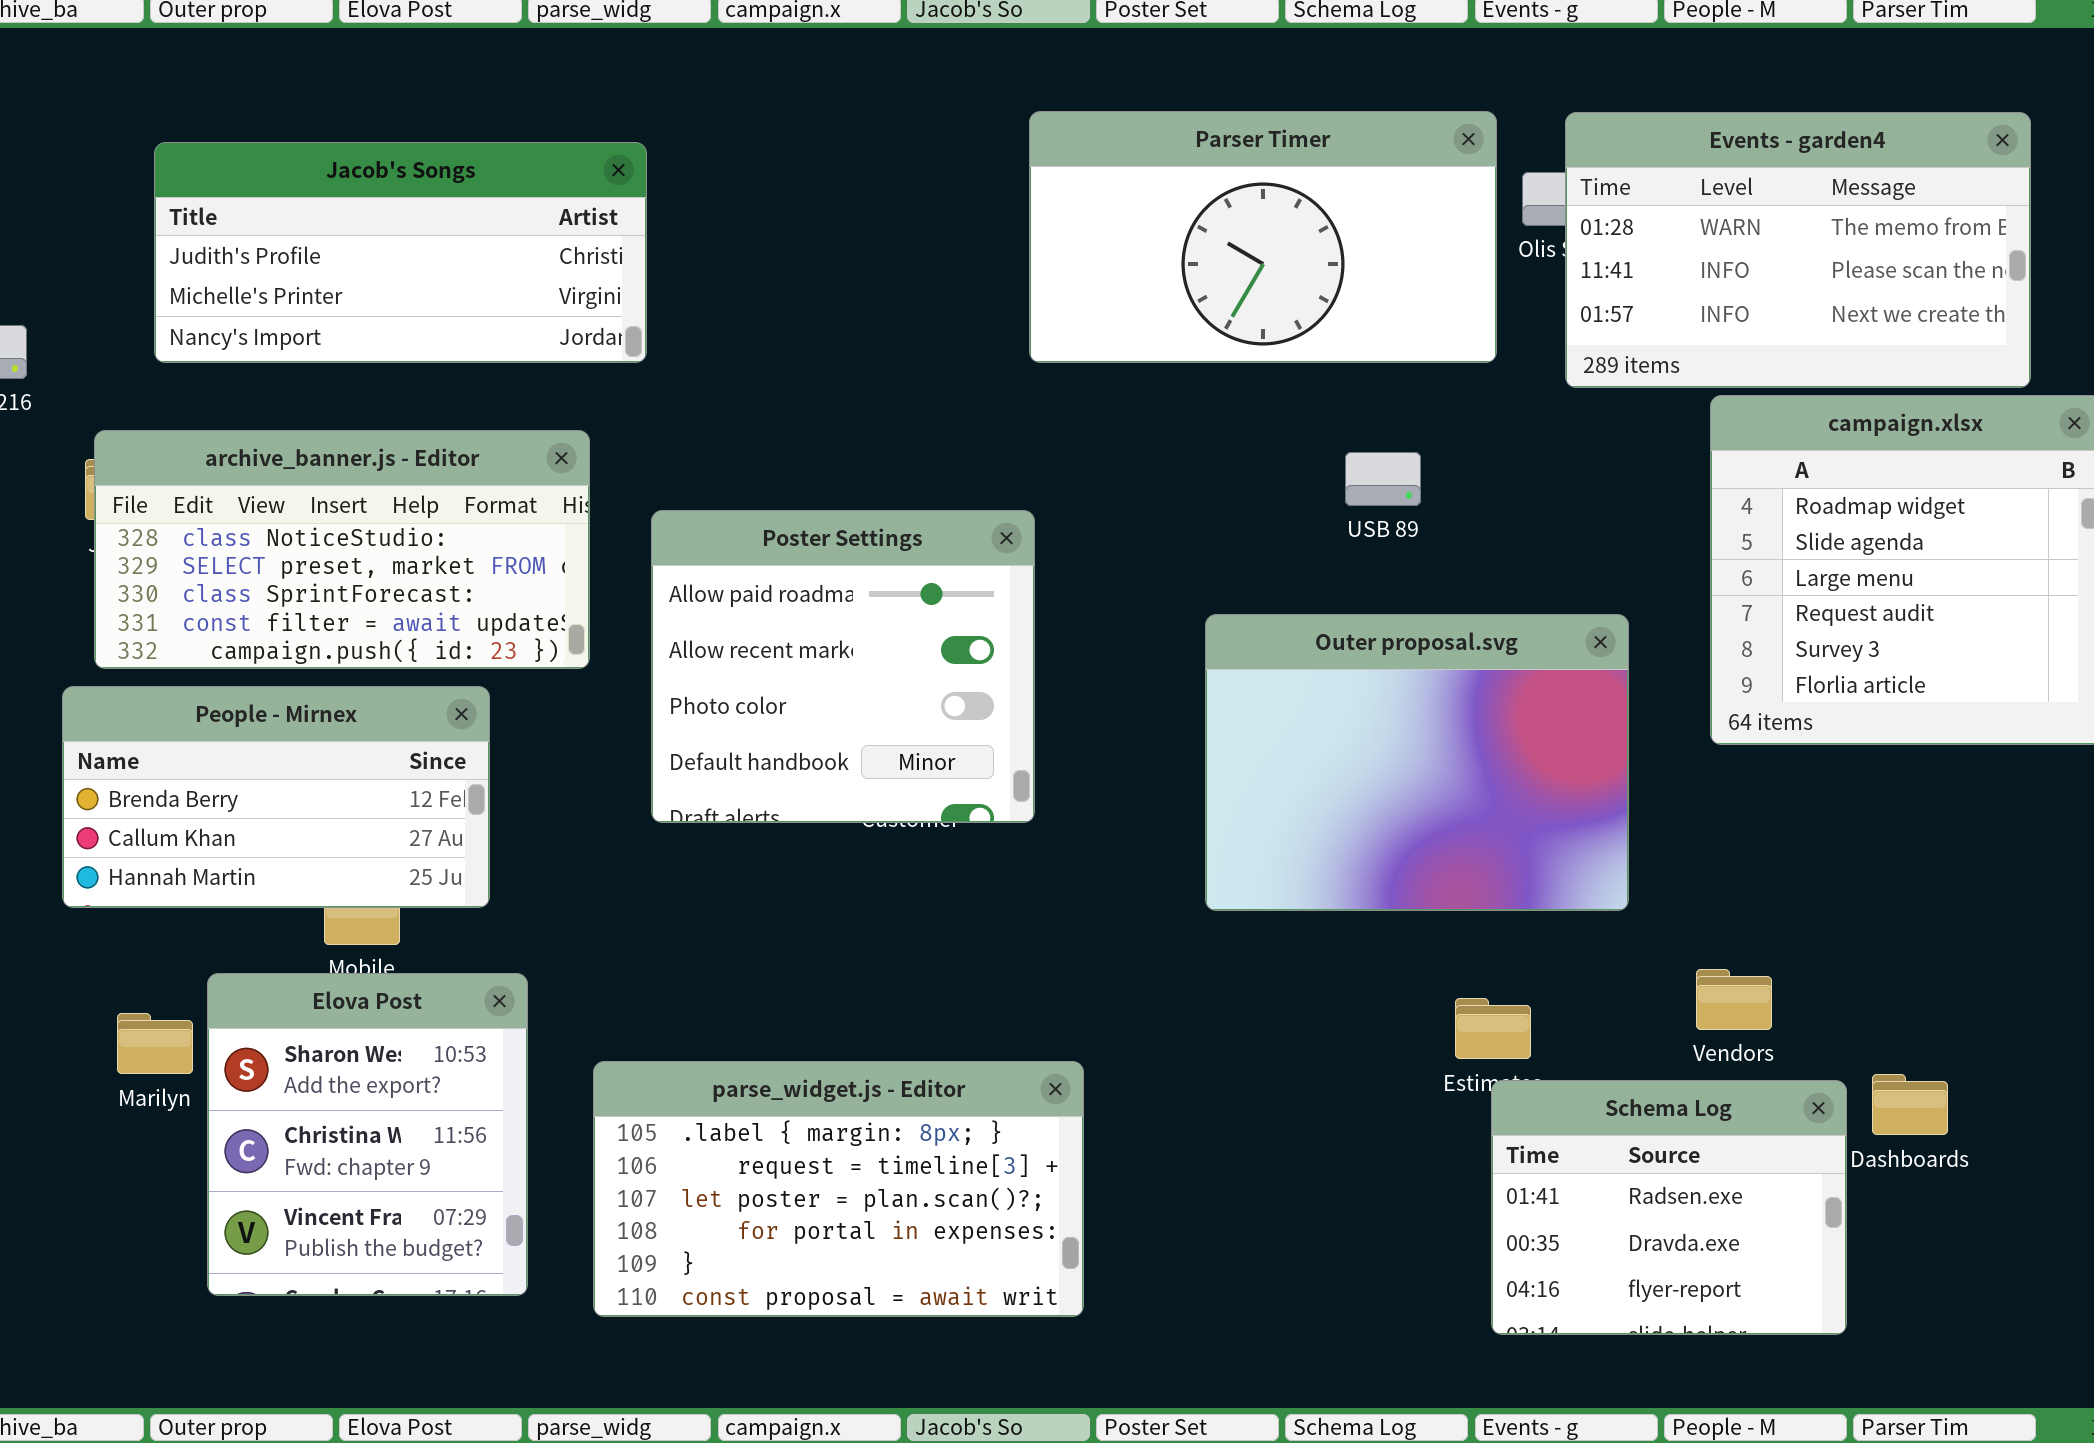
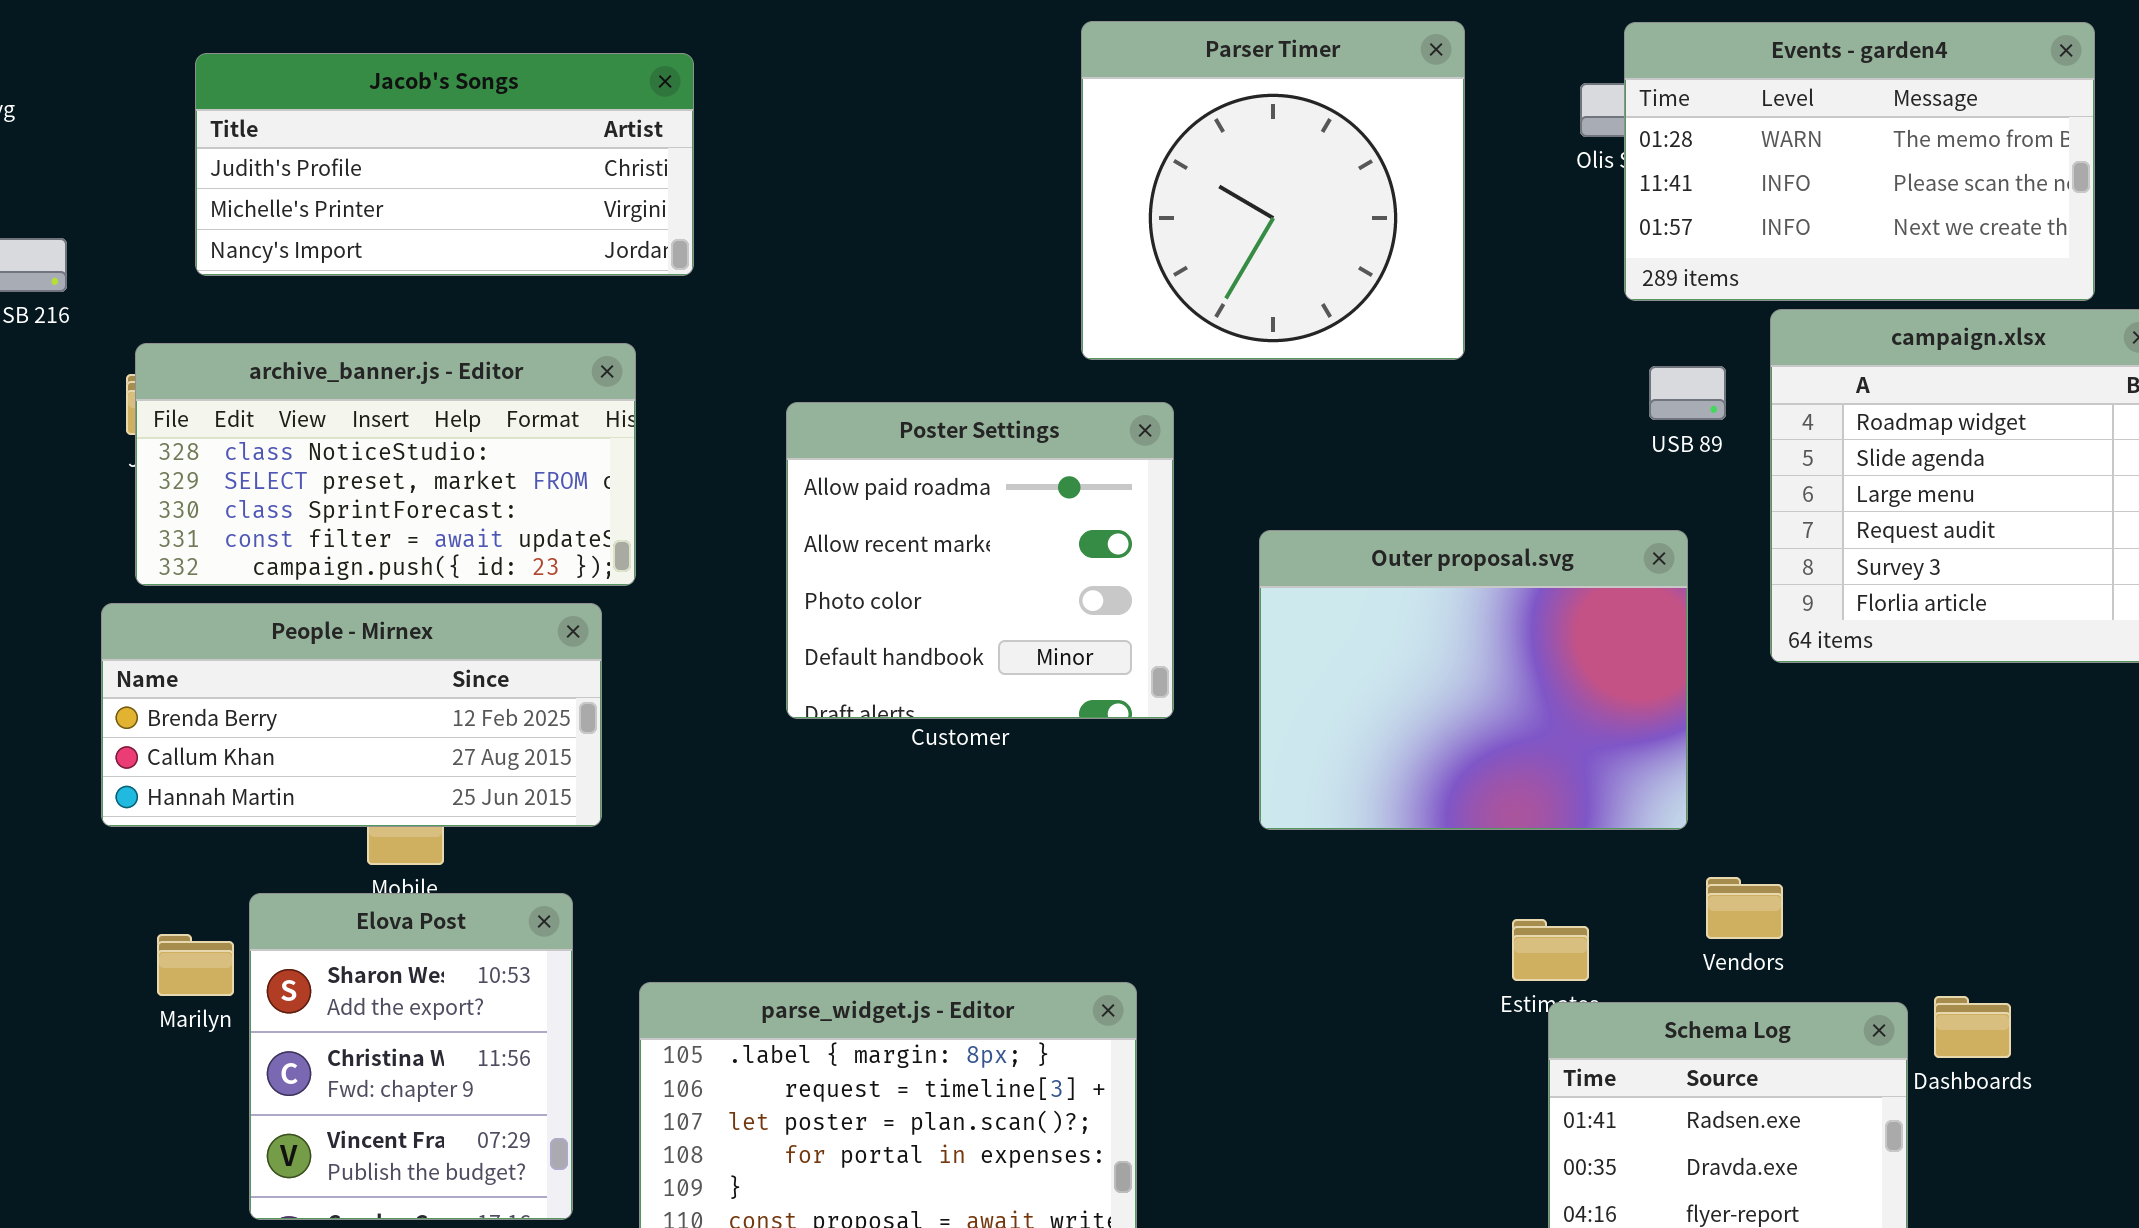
Parser Timer: [1029,111,1497,363] -> [1081,21,1465,360], resized
USB 89: [1345,452,1421,506] -> [1649,366,1726,420], moved
Poster Settings: [651,510,1035,823] -> [786,402,1174,719], moved
People - Mirnex: [62,686,490,908] -> [101,603,602,827], resized
Vendors: [1696,969,1772,1030] -> [1706,877,1783,939], moved

